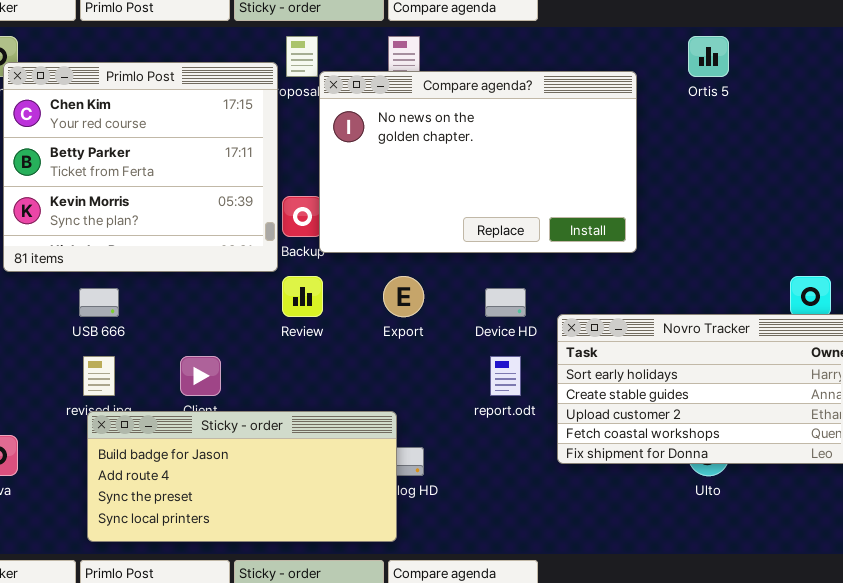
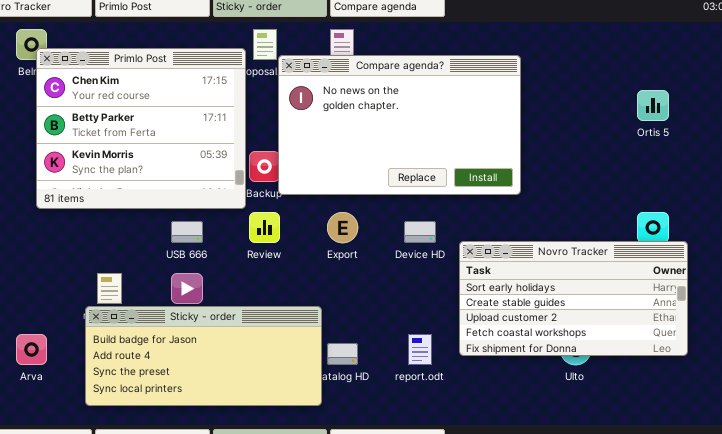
Ortis 5: [688,36,729,77] -> [637,90,669,121], moved
USB 666: [79,288,119,317] -> [171,221,203,243], moved
report.odt: [490,356,521,396] -> [408,334,432,365], moved
Sticky - order: [87,411,397,542] -> [85,306,322,406], moved

